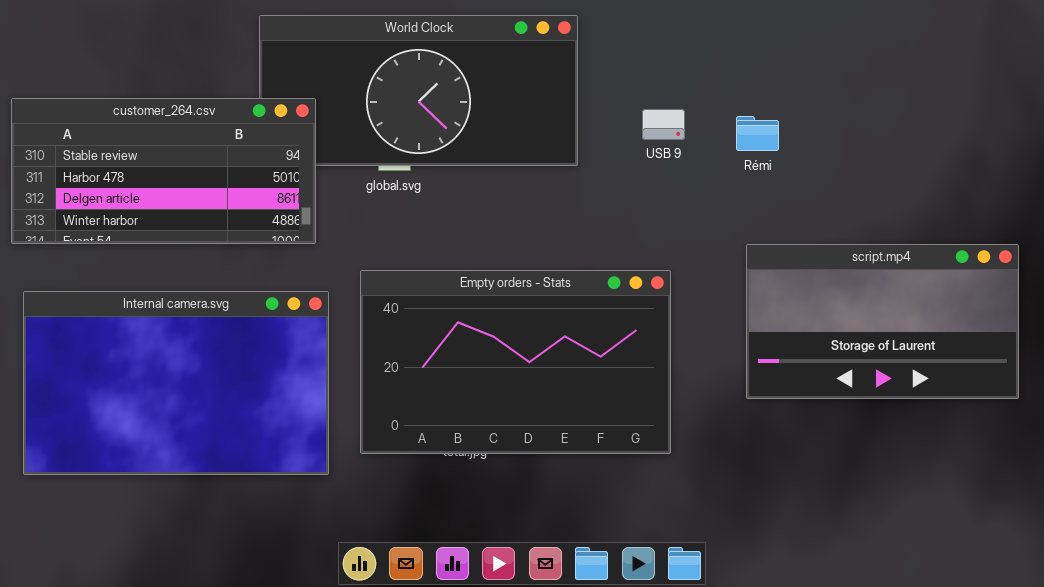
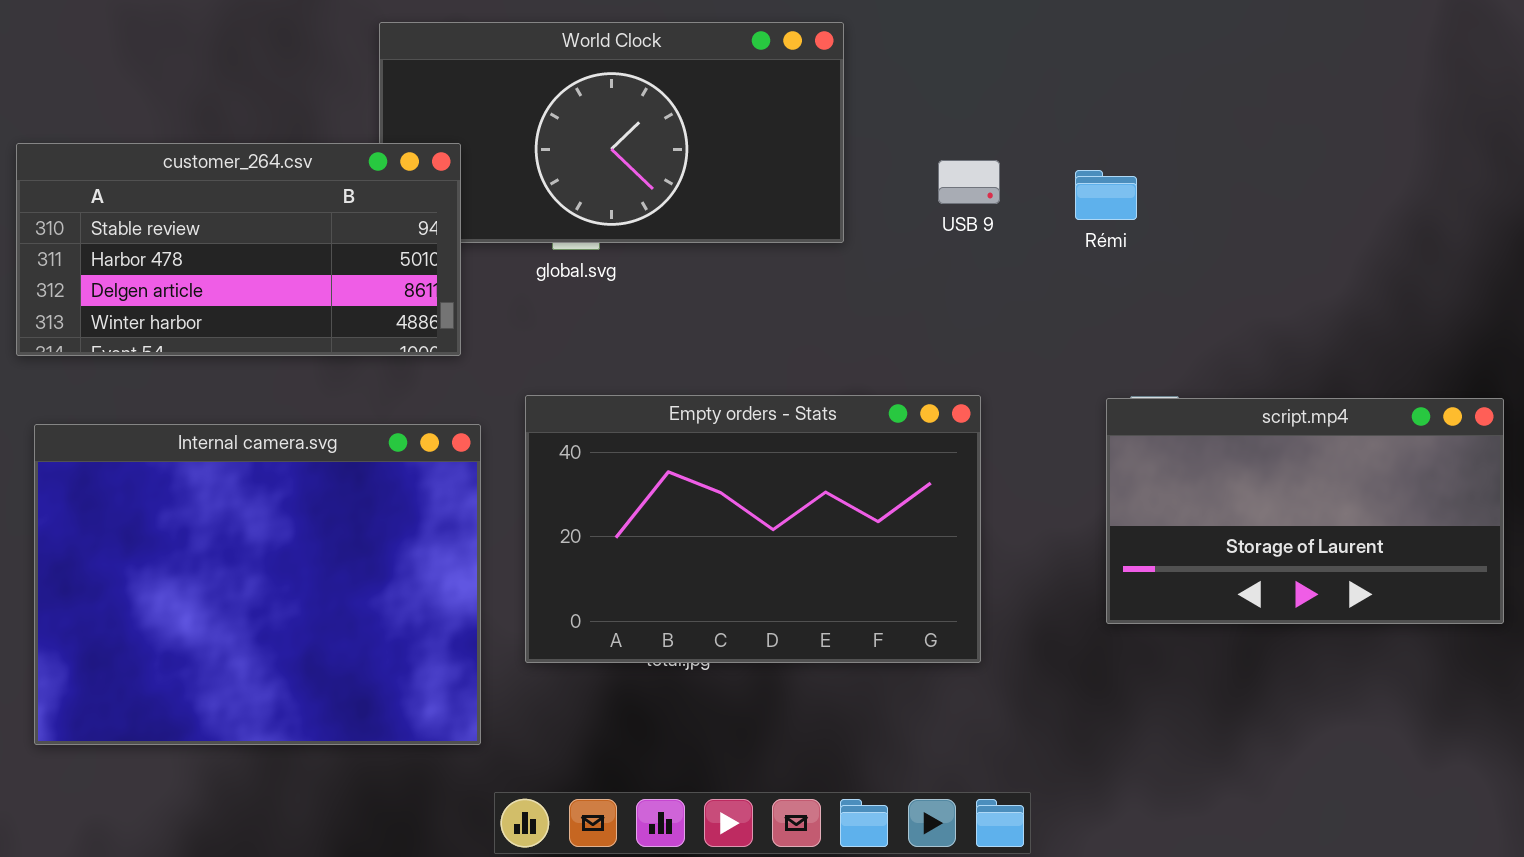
script.mp4: [746,244,1019,399] -> [1106,398,1504,624], moved
Internal camera.svg: [23,291,329,475] -> [34,424,481,745], resized

